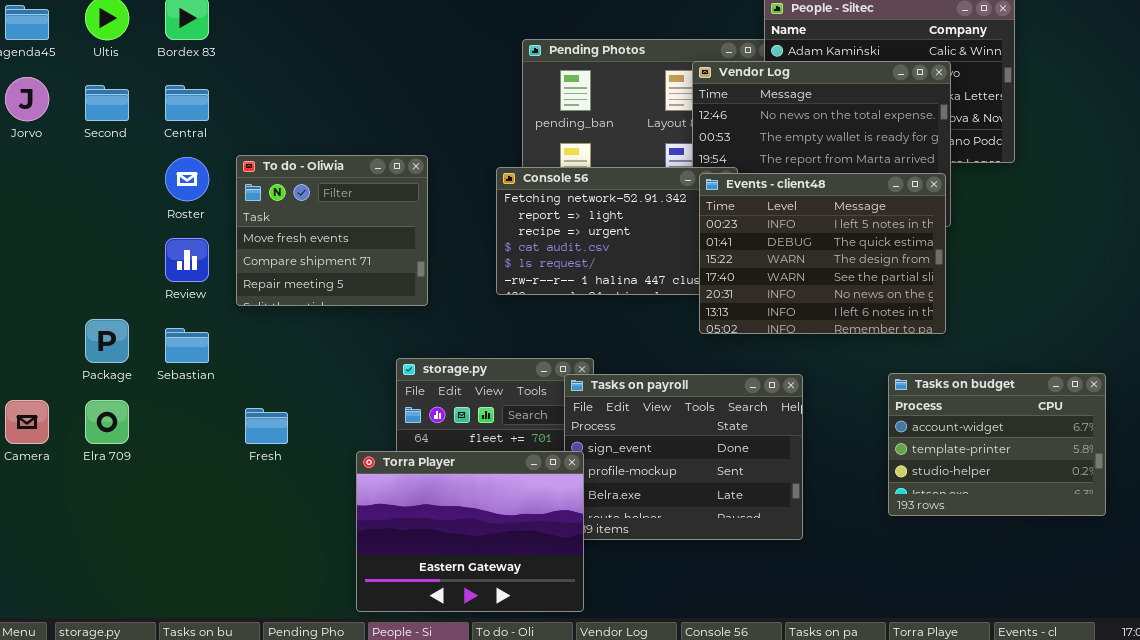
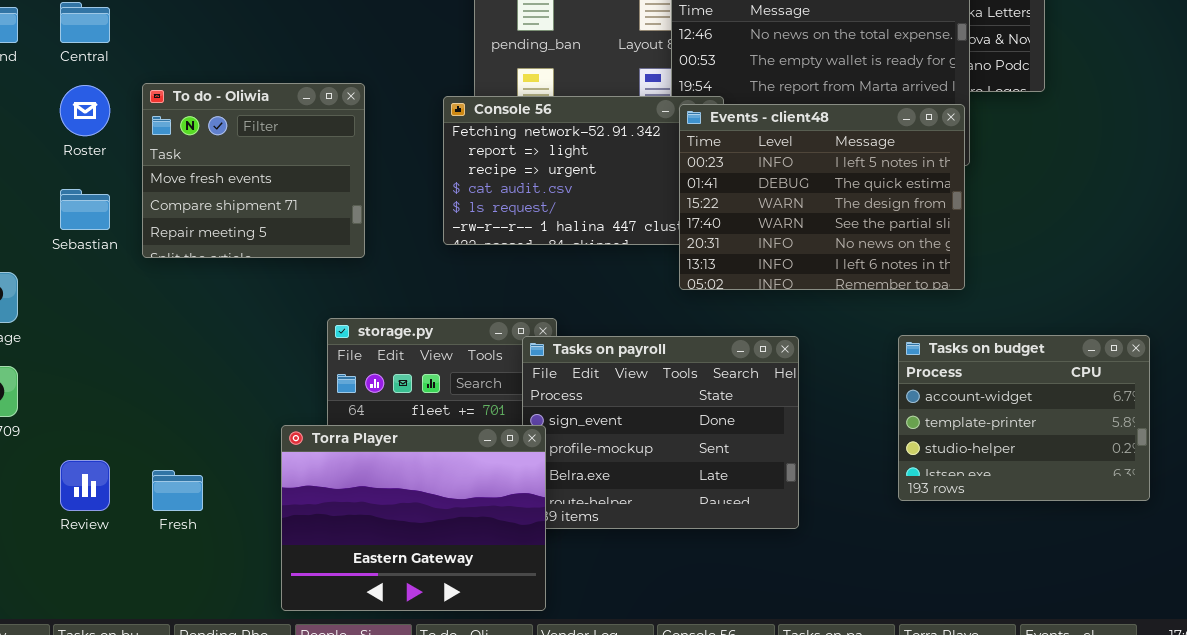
Review: [165,238,209,282] -> [60,460,110,511], moved
Sebastian: [165,328,209,363] -> [60,189,110,230], moved
Fresh: [245,408,288,444] -> [152,470,203,511], moved

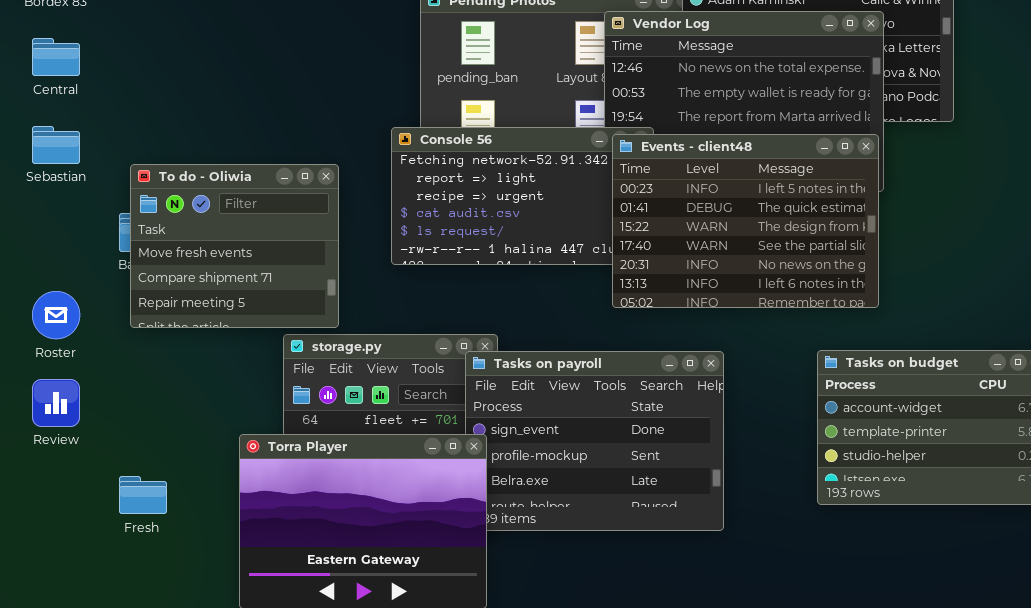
To do - Oliwia: [142,83,365,258] -> [130,164,339,328], moved
Roster: [60,85,110,136] -> [32,291,80,339], moved
Sebastian: [60,189,110,230] -> [32,126,80,164], moved
Review: [60,460,110,511] -> [32,379,80,427], moved

